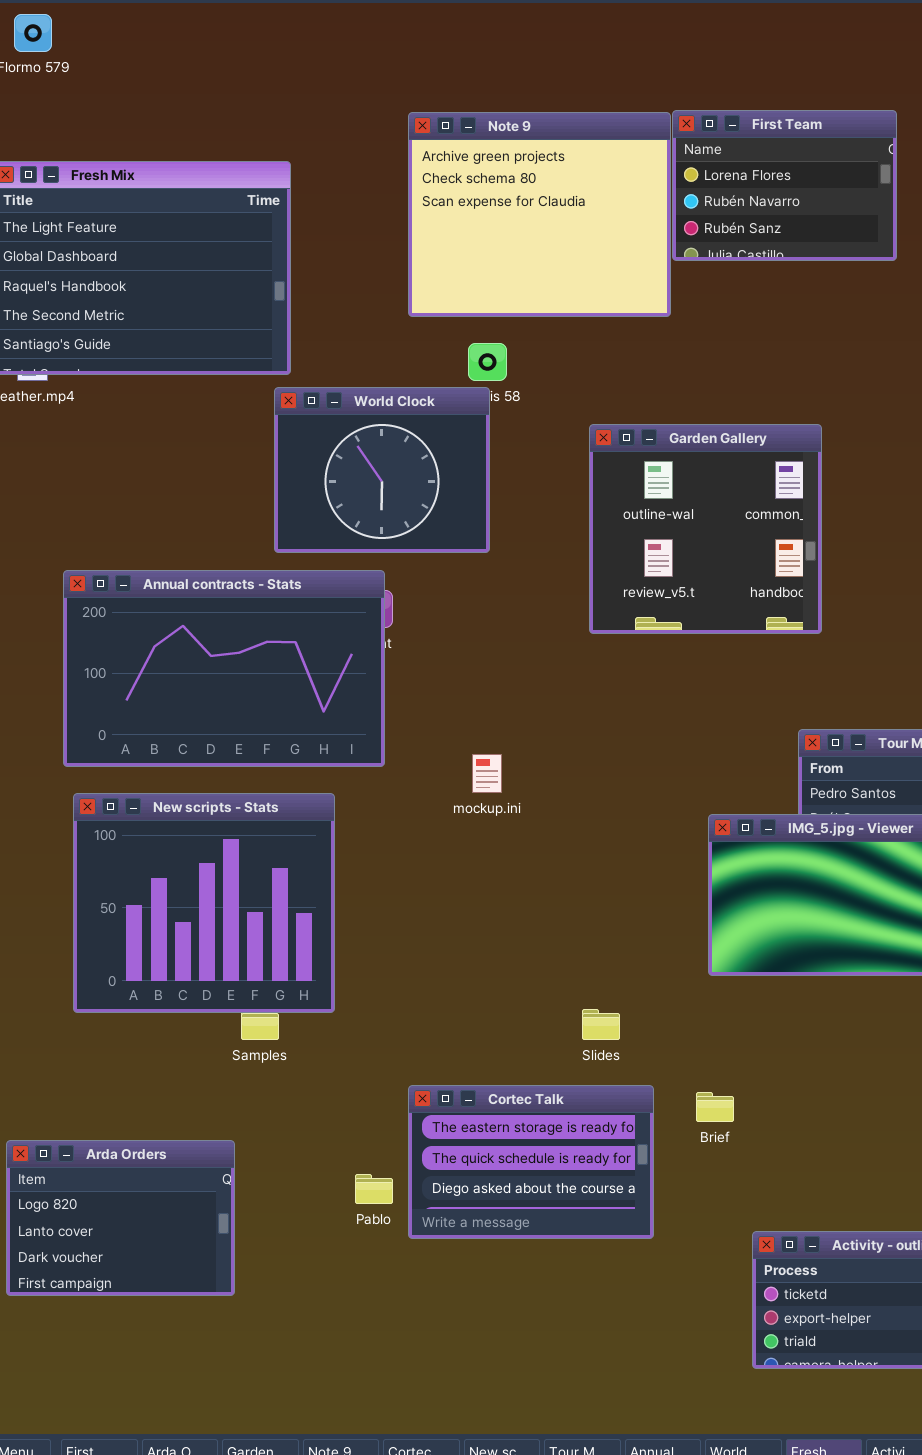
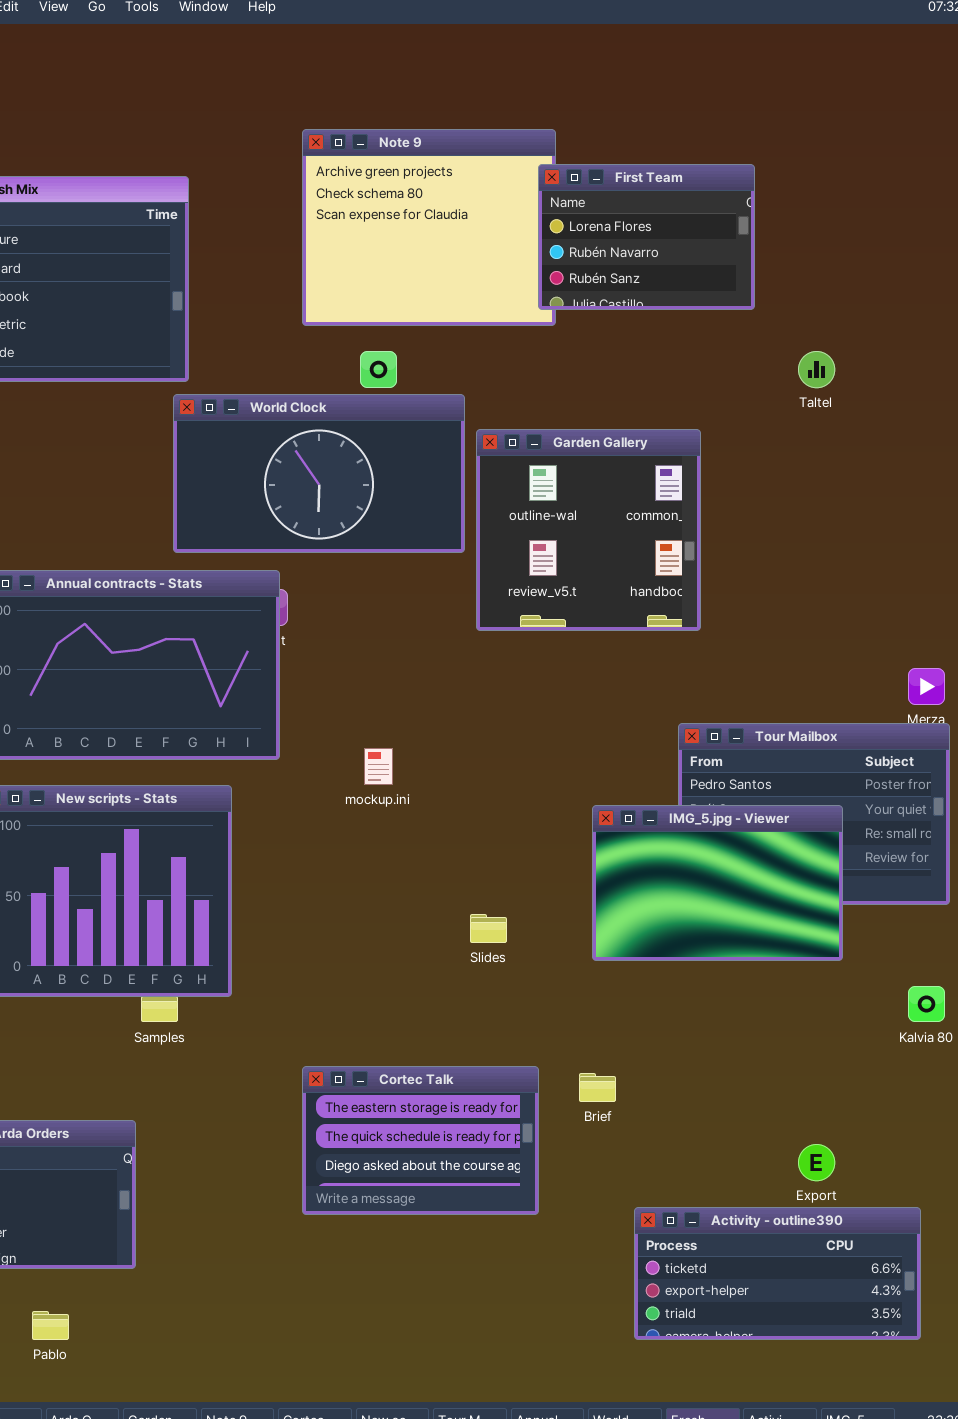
First Team: [672,110,897,261] -> [538,164,755,310], moved
World Clock: [274,387,490,553] -> [173,394,465,553], resized
Slides: [582,1009,620,1040] -> [470,914,507,943], moved
Pablo: [355,1174,393,1204] -> [32,1311,69,1340], moved

